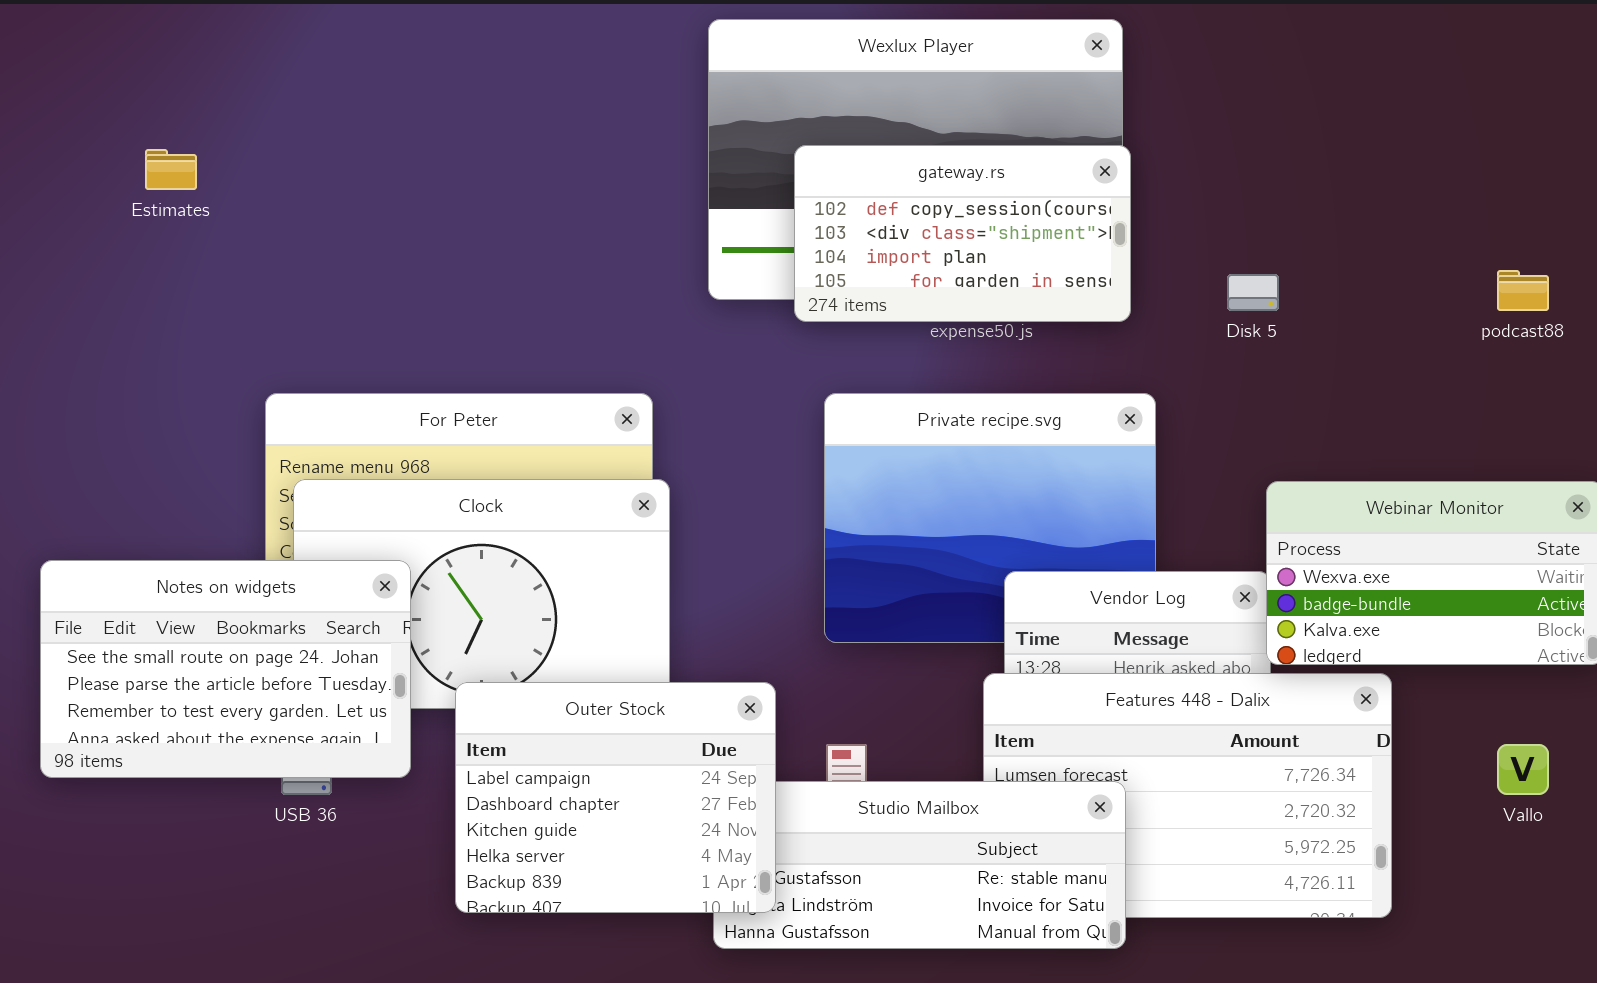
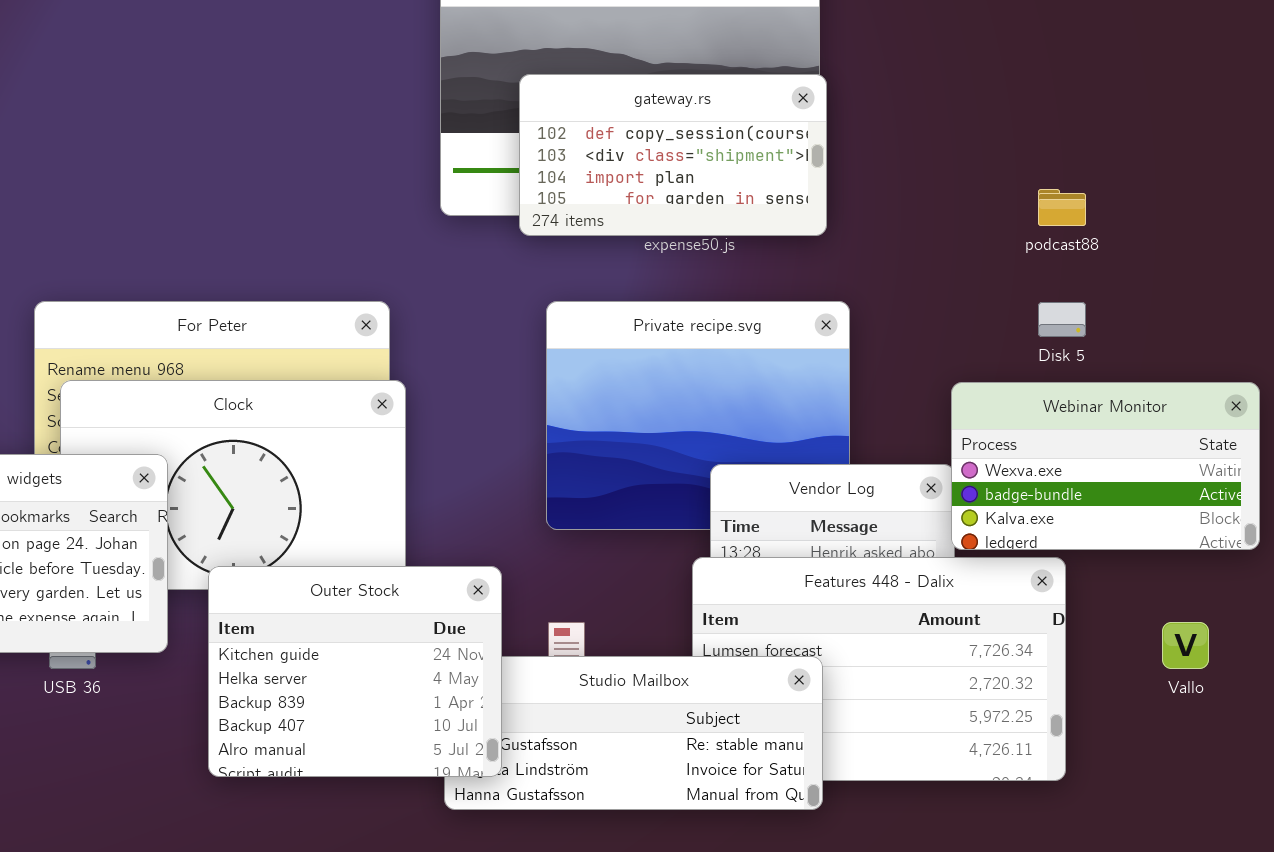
podcast88: [1497,270,1549,311] -> [1038,189,1086,226], moved
Disk 5: [1227,274,1279,311] -> [1038,302,1086,337], moved
Outer Stock: [455,682,776,913] -> [208,566,502,777], scrolled down 2 rows

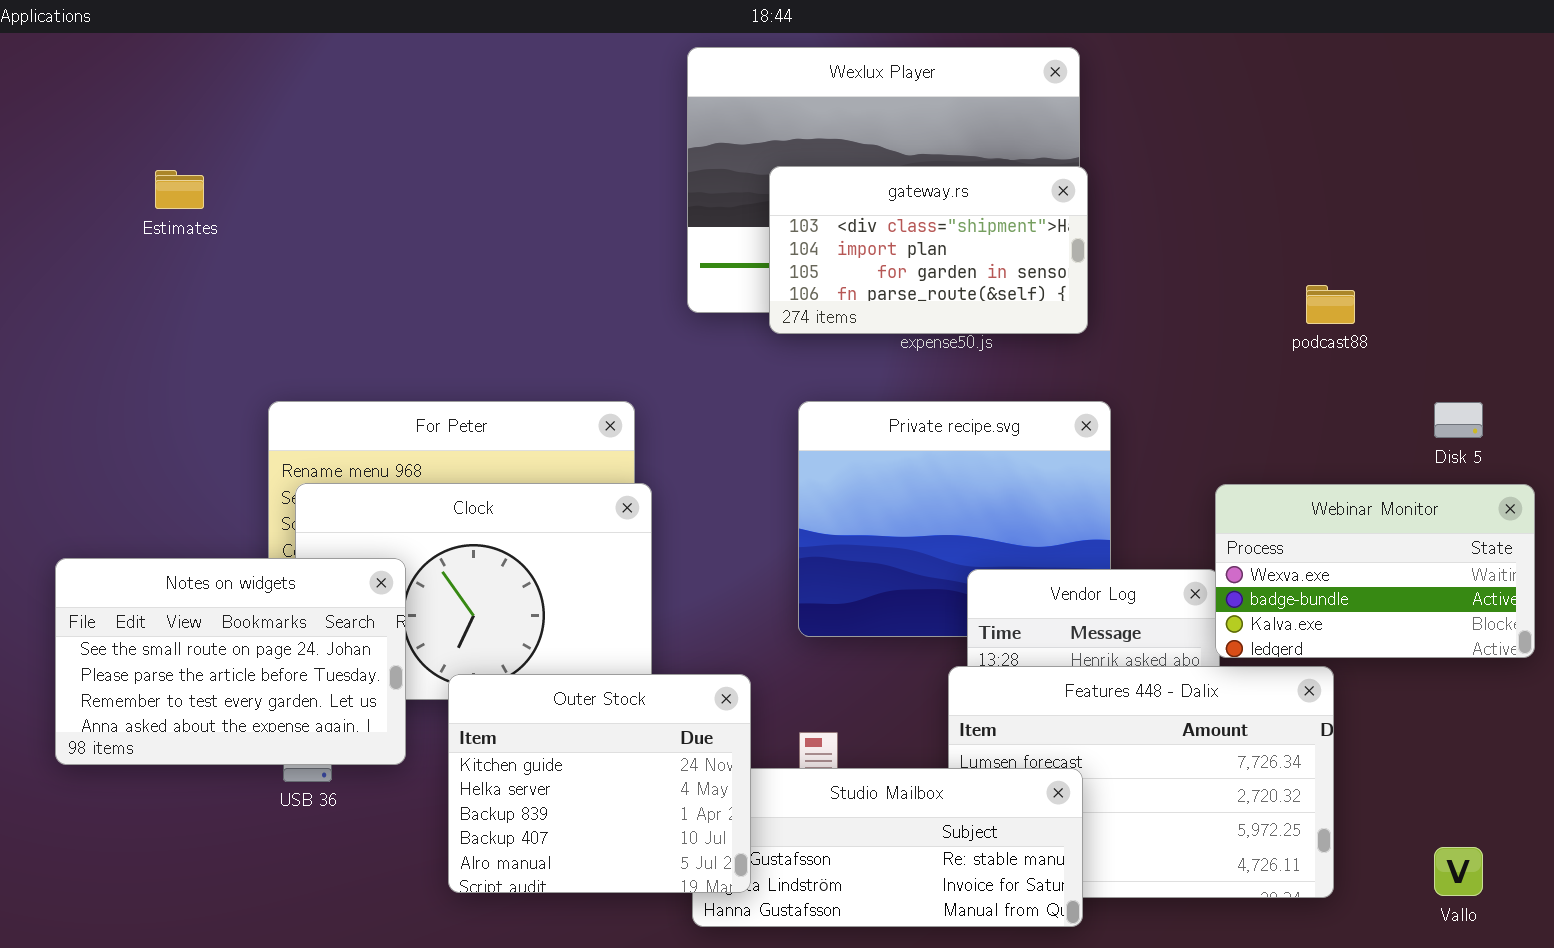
gateway.rs: [519,74,827,236] -> [769,166,1088,334], scrolled down 1 row
Disk 5: [1038,302,1086,337] -> [1434,402,1483,438], moved
Vallo: [1162,622,1209,669] -> [1434,847,1483,896], moved

